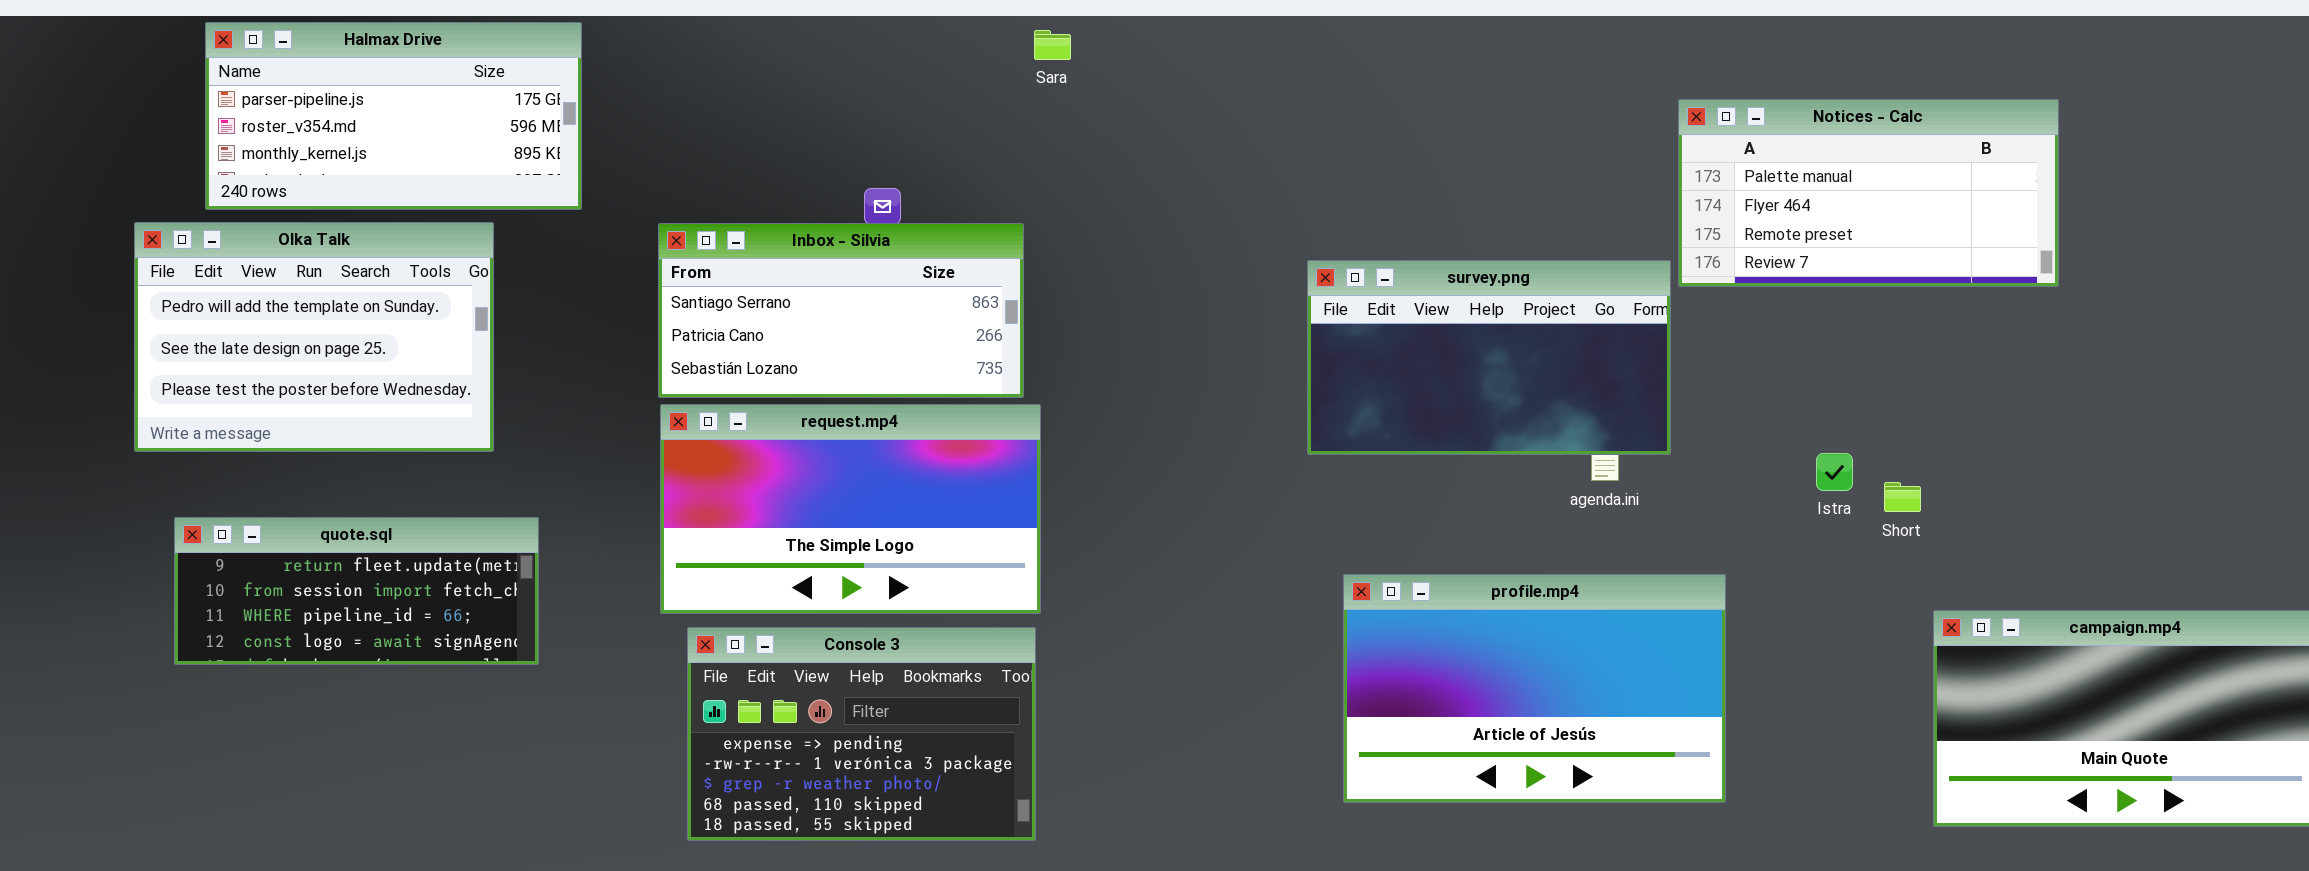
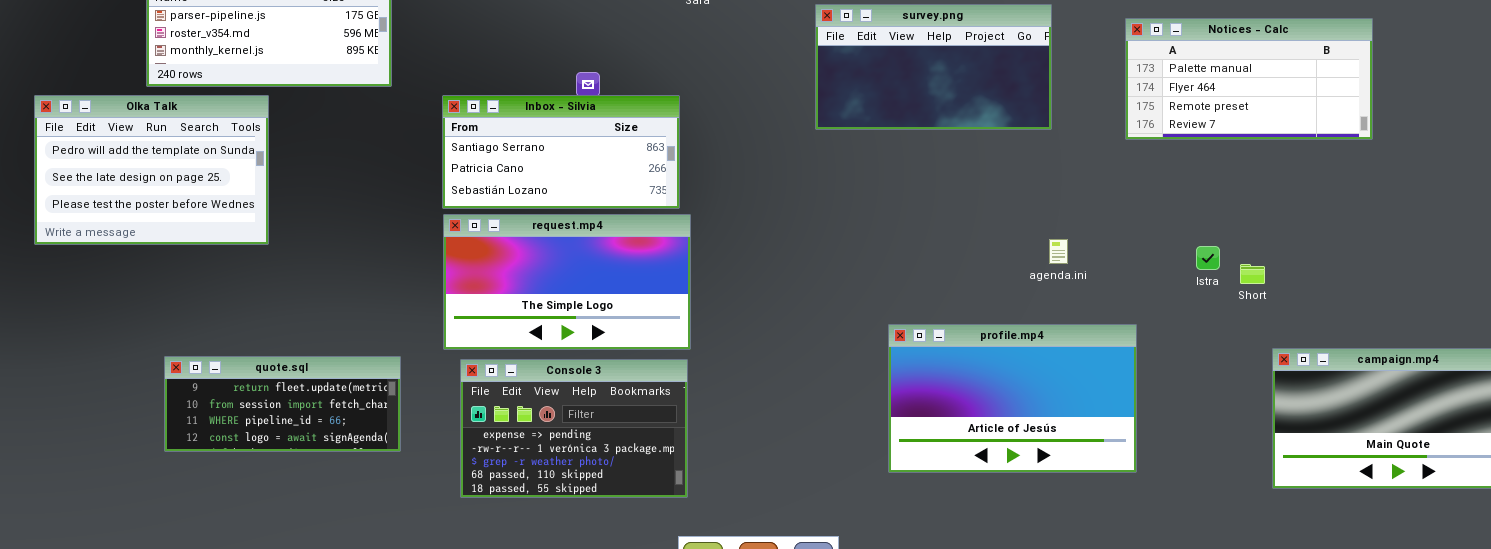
Notices - Calc: [1678,99,2059,287] -> [1125,18,1373,140], moved
Olka Talk: [134,222,494,452] -> [34,95,269,245], moved
survey.png: [1307,260,1671,455] -> [815,4,1052,130], moved
quote.sql: [174,517,539,665] -> [164,356,401,452], moved

